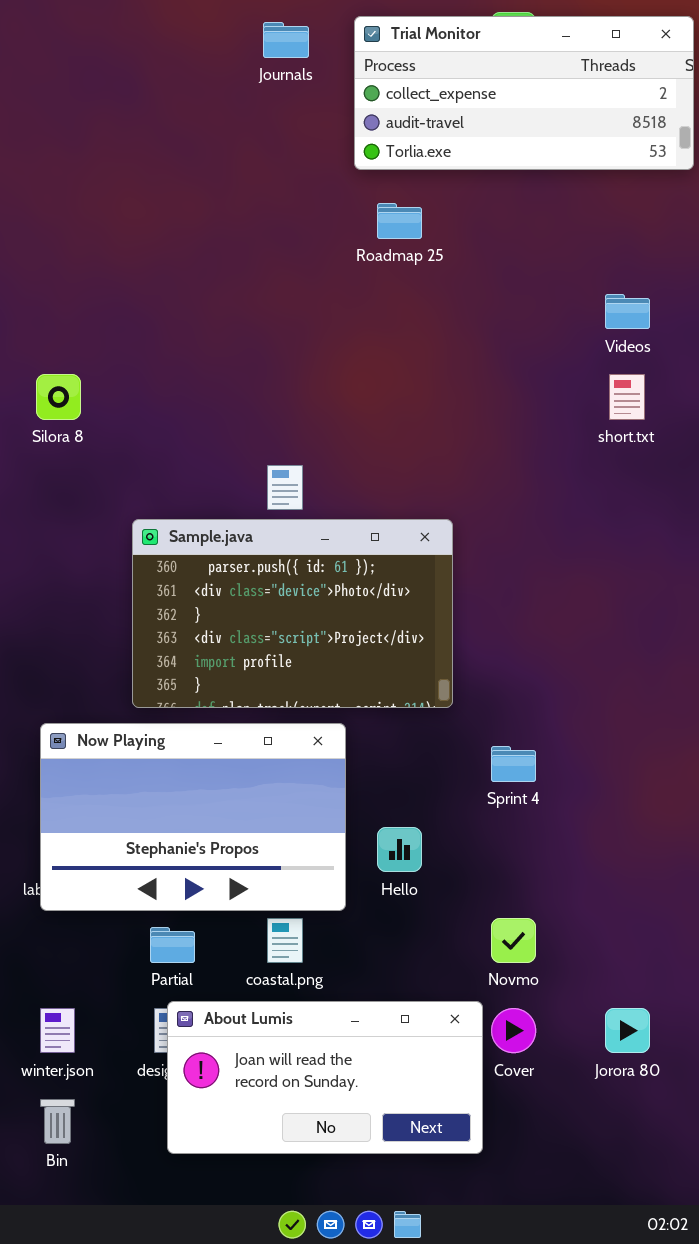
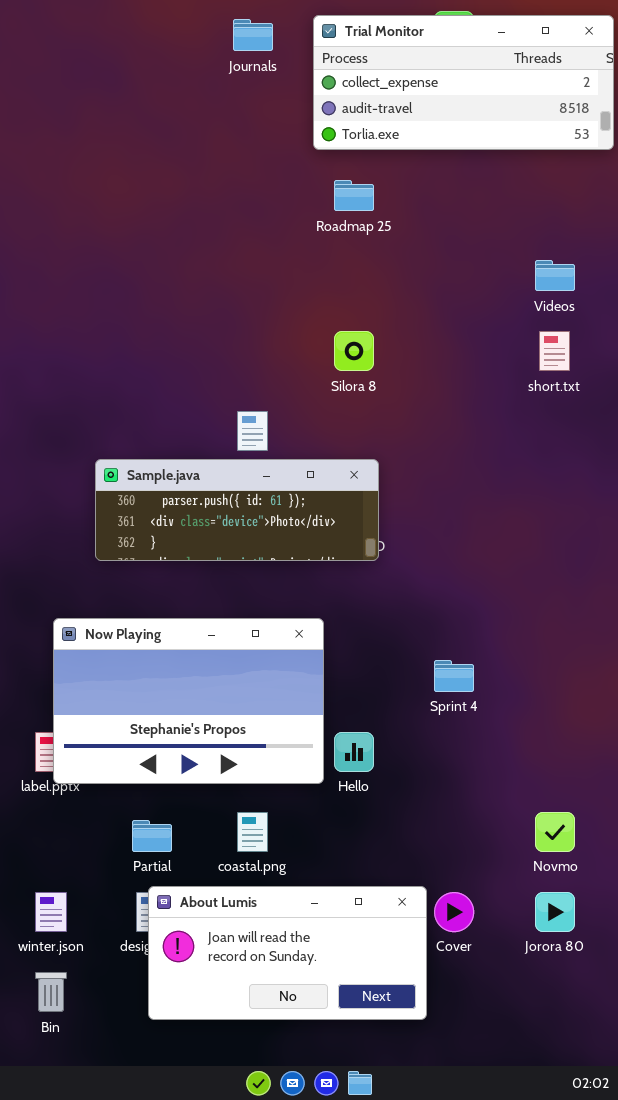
Silora 8: [36,374,81,420] -> [334,331,374,371], moved
Sample.java: [132,519,453,708] -> [95,459,379,561], moved, resized
Now Playing: [40,723,346,911] -> [53,618,324,784], moved
Novmo: [491,918,536,963] -> [535,812,575,852], moved

